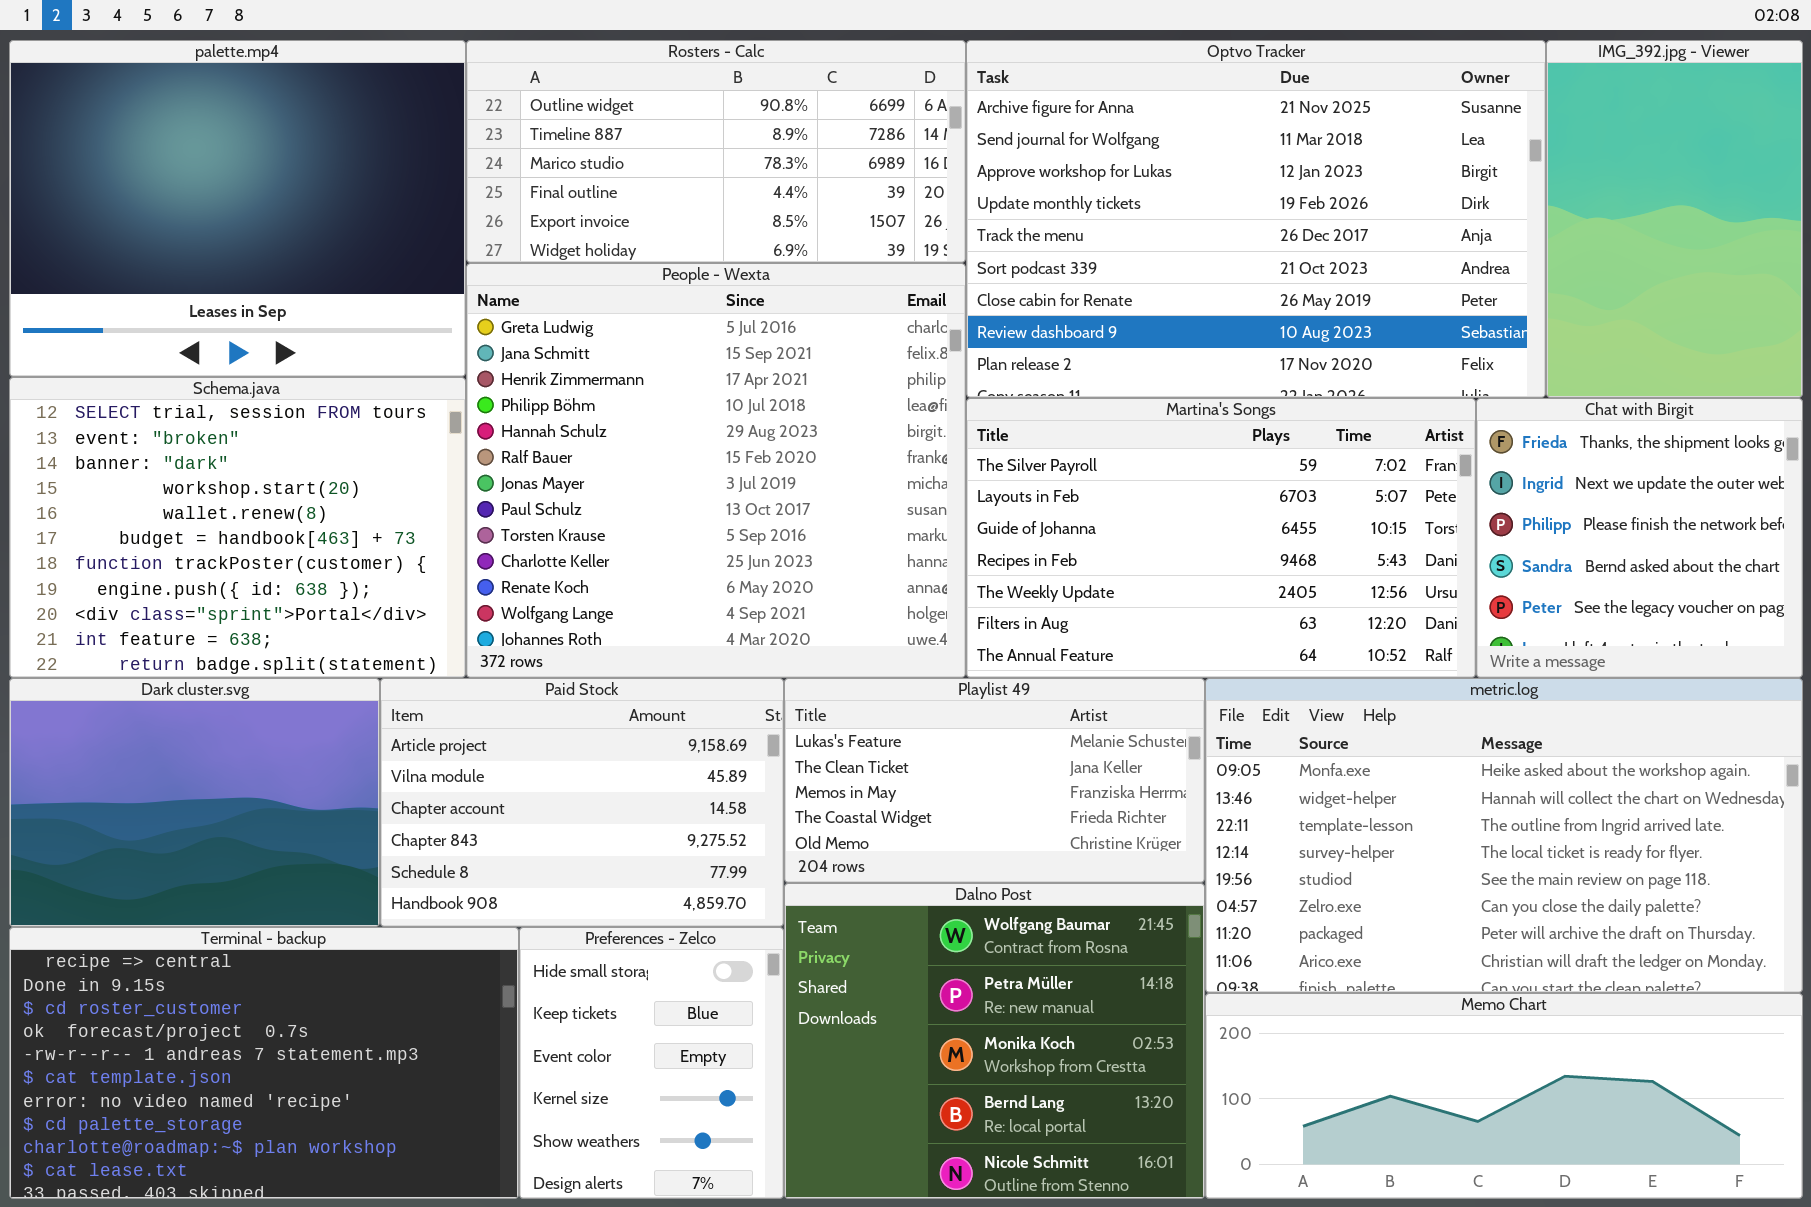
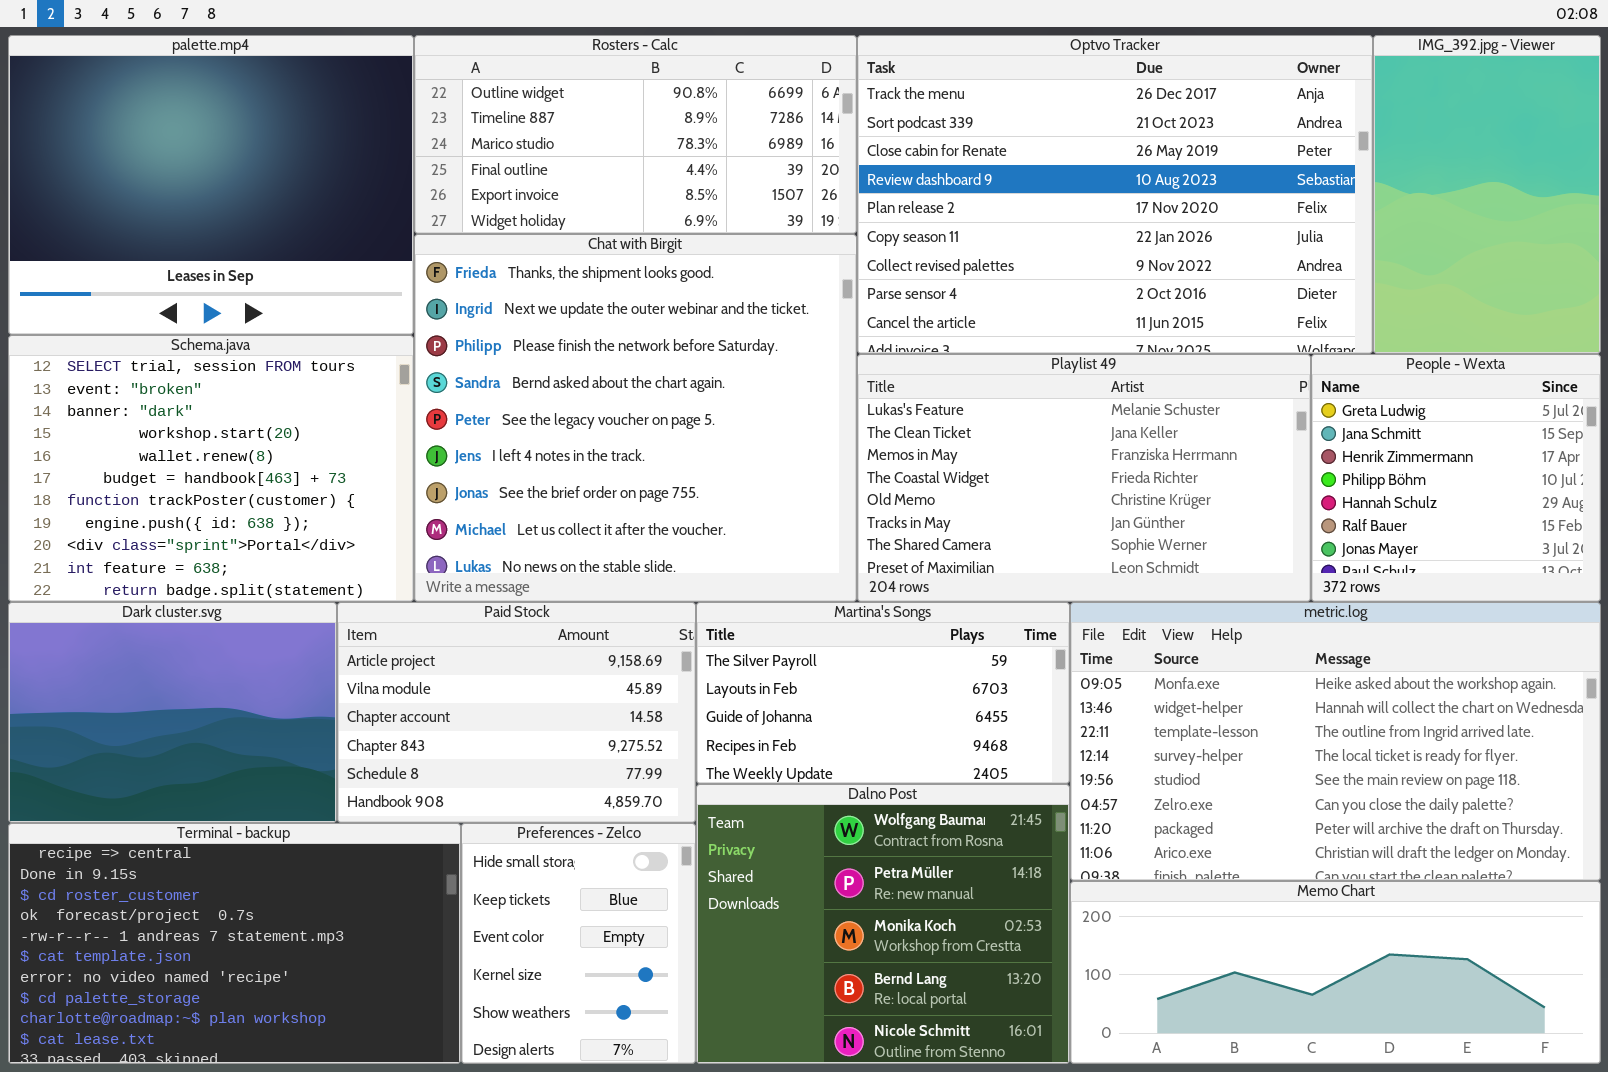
Optvo Tracker: [966,40,1546,398] -> [857,35,1373,354], scrolled down 4 rows
People - Wexta: [466,263,966,678] -> [1311,354,1601,602], moved, resized
Martina's Songs: [966,398,1476,678] -> [696,602,1070,784], moved, resized
Chat with Birgit: [1476,398,1803,678] -> [414,234,857,602], moved, resized
Playlist 49: [784,678,1205,883] -> [857,354,1311,602], moved, resized

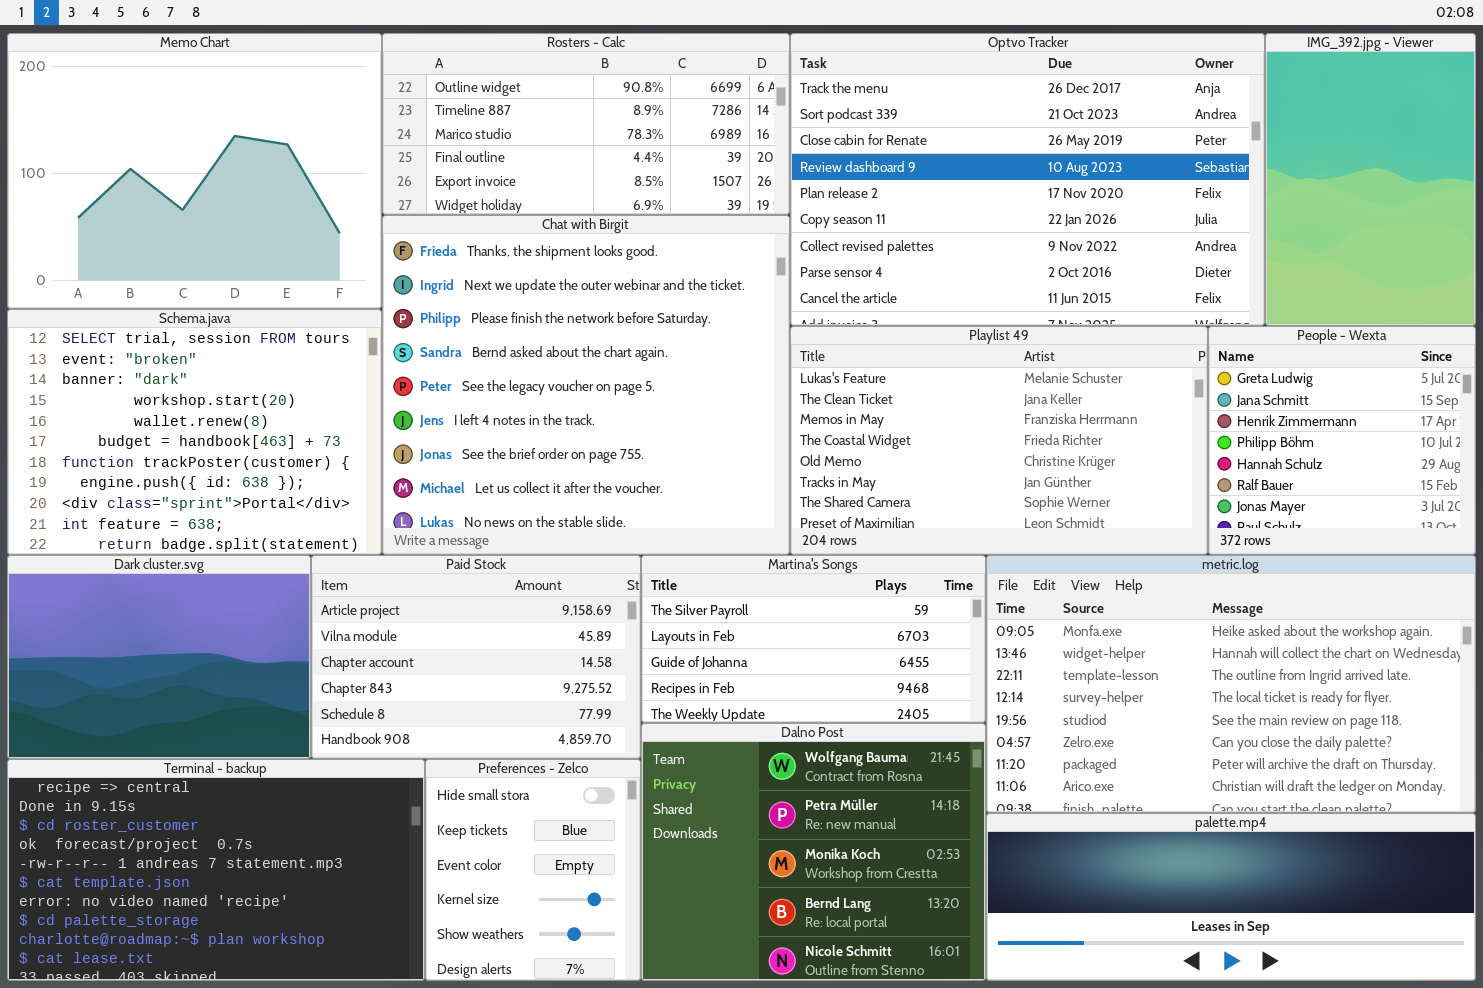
palette.mp4: [8,35,414,335] -> [986,813,1476,981], moved, resized
Memo Chart: [1070,881,1601,1064] -> [7,33,382,309], moved, resized

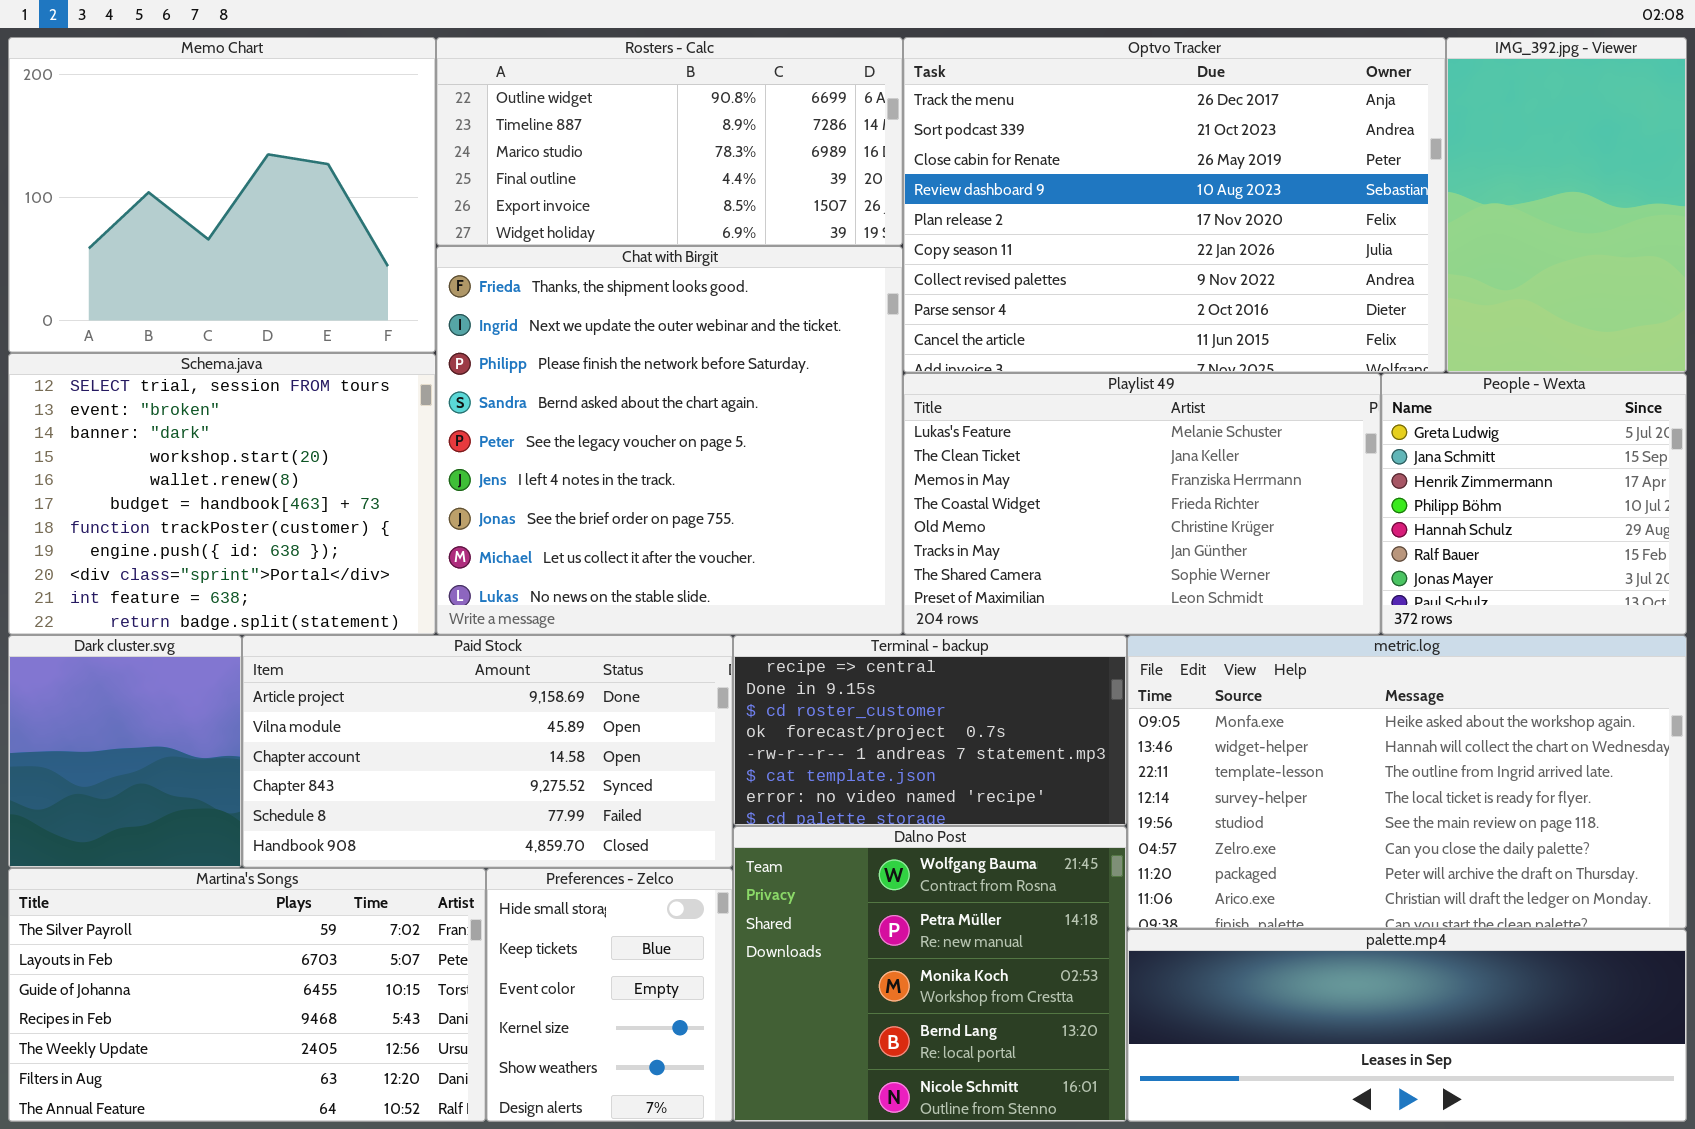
Dark cluster.svg: [7,555,311,759] -> [8,635,242,868], resized
Paid Stock: [311,555,641,759] -> [242,635,733,868], resized
Martina's Songs: [641,555,986,723] -> [8,868,486,1122], moved, resized
Terminal - backup: [7,759,425,981] -> [733,635,1127,826], moved, resized

